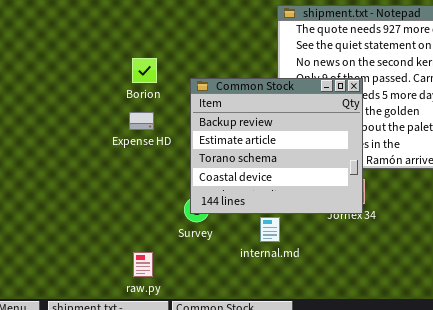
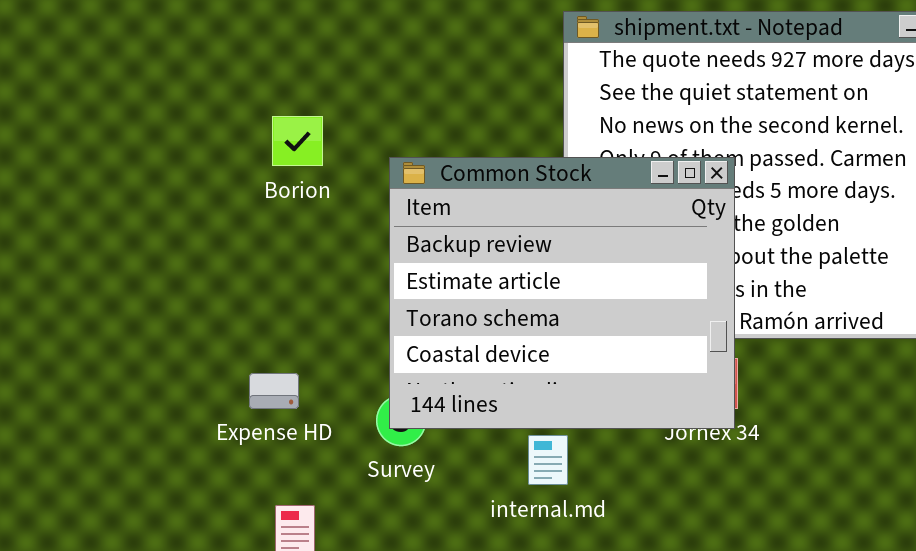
Expense HD: [129,112,154,130] -> [249,373,299,409], moved

